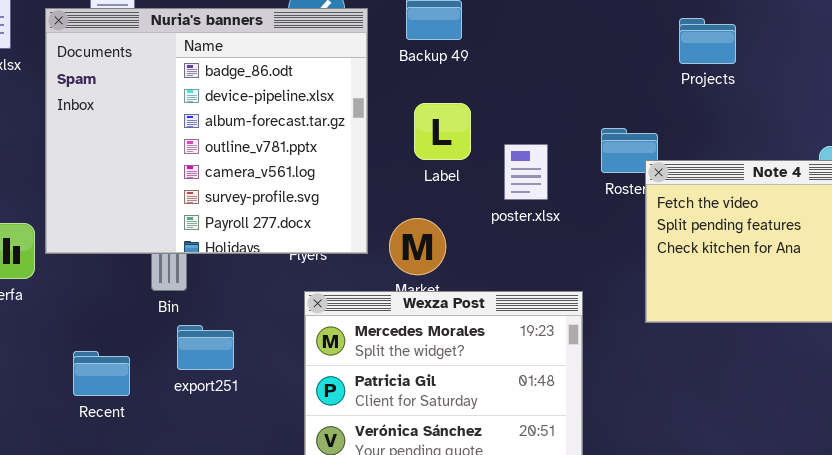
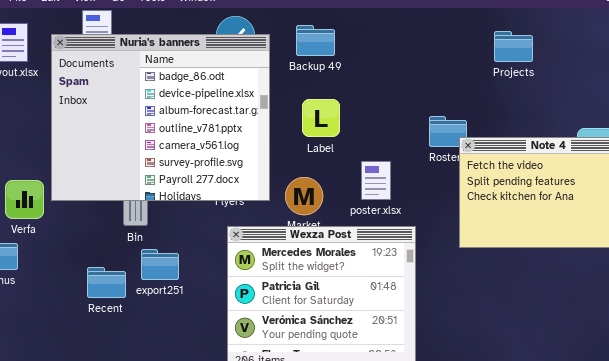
Projects: [679,18,736,64] -> [494,31,533,62], moved
poster.xlsx: [504,144,548,200] -> [361,161,391,200], moved
Recent: [73,351,130,396] -> [87,267,126,298], moved

